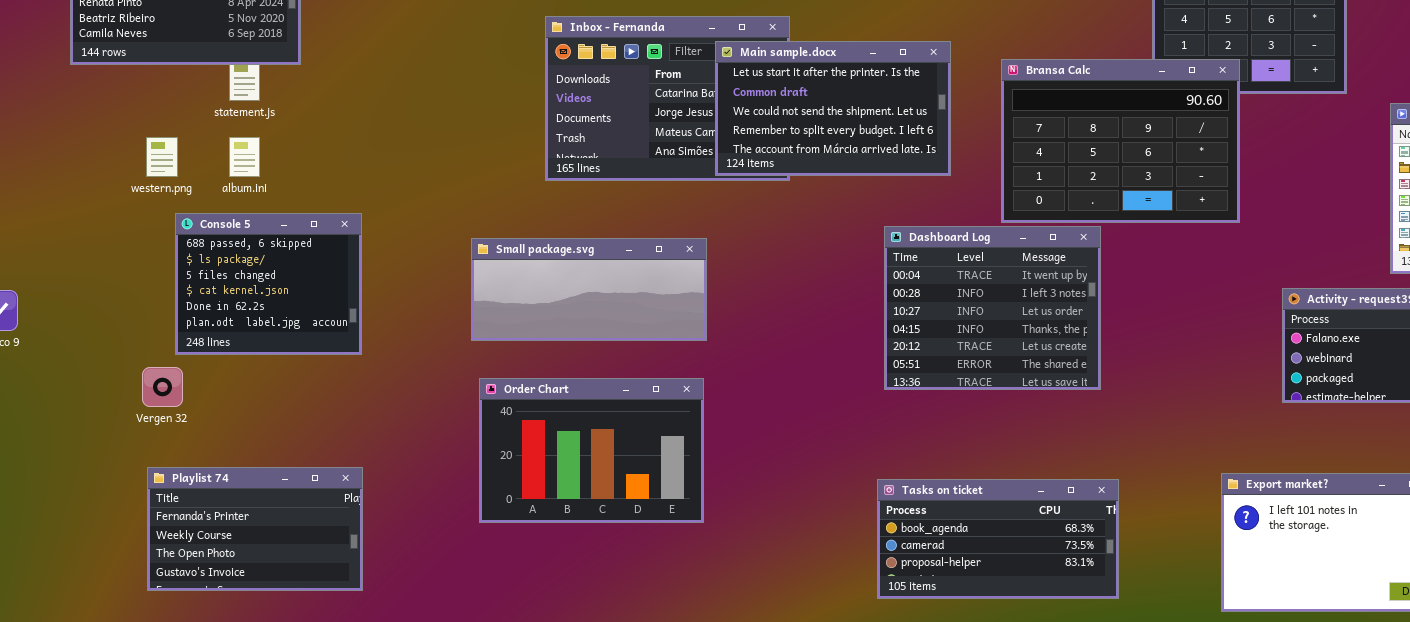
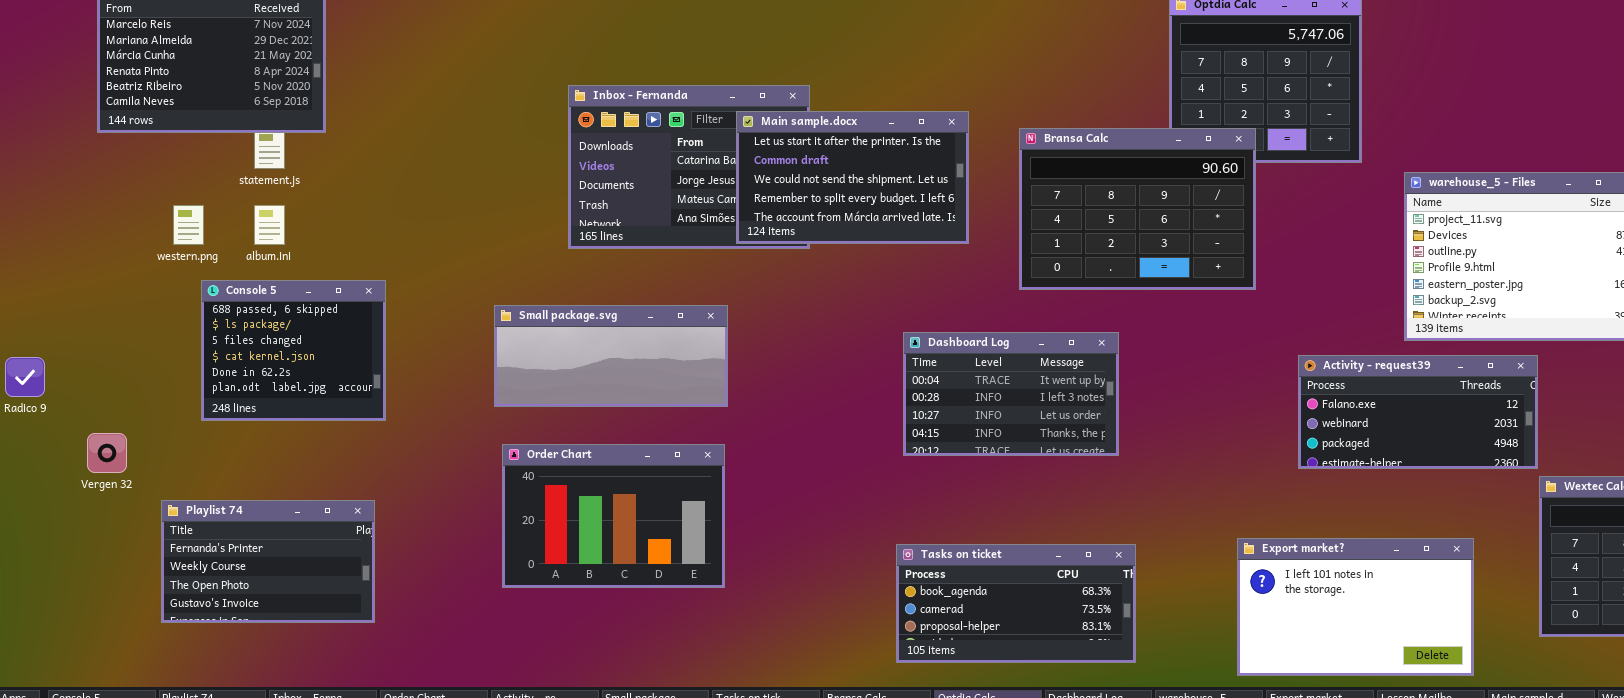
Dashboard Log: [884,226,1101,390] -> [903,332,1119,456], resized
Vergen 32: [142,367,183,407] -> [87,433,127,473], moved
Playlist 74: [147,467,363,591] -> [161,500,375,623], moved

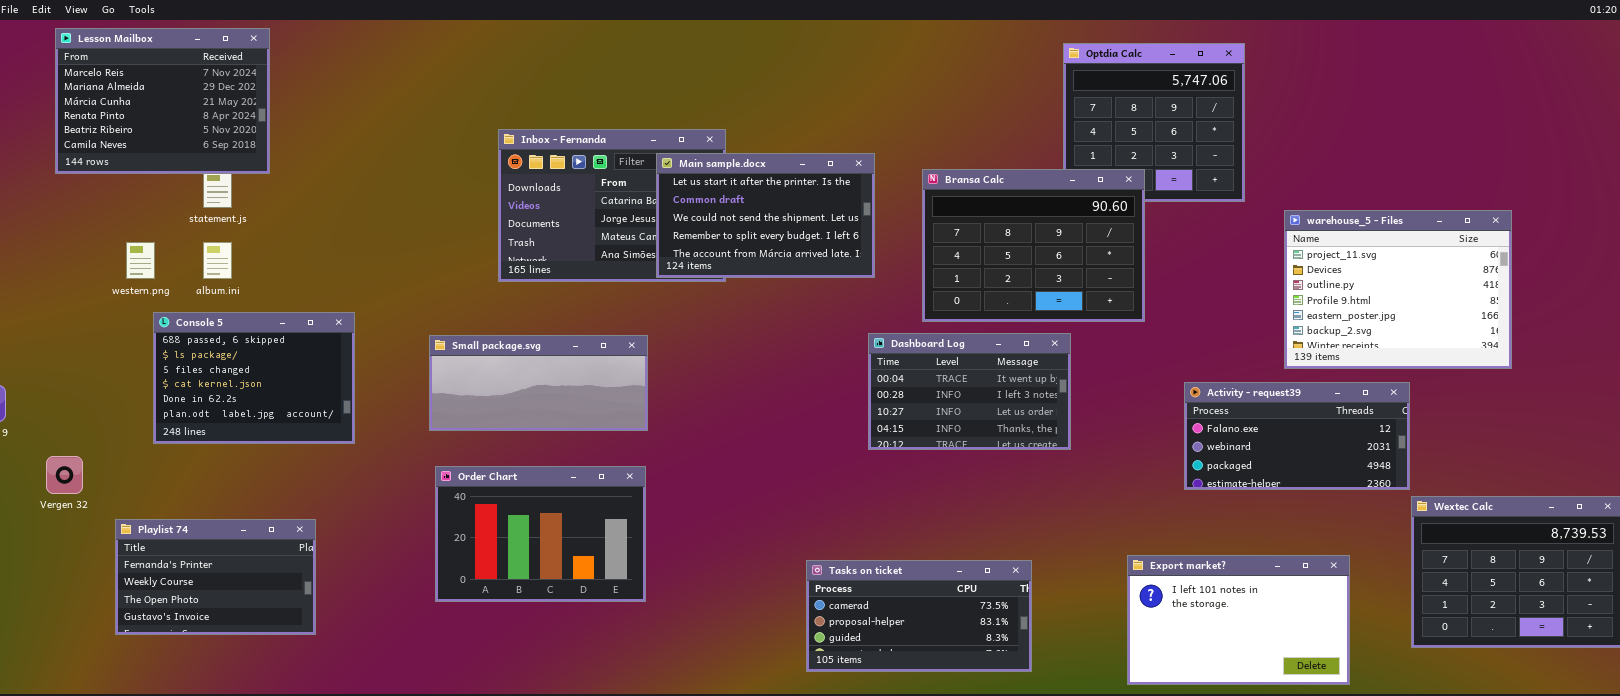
Console 5: [201,280,386,421] -> [153,312,355,444], resized
Dashboard Log: [903,332,1119,456] -> [868,333,1071,450], moved
Tasks on ticket: [896,544,1136,663] -> [806,560,1032,672], scrolled down 1 row

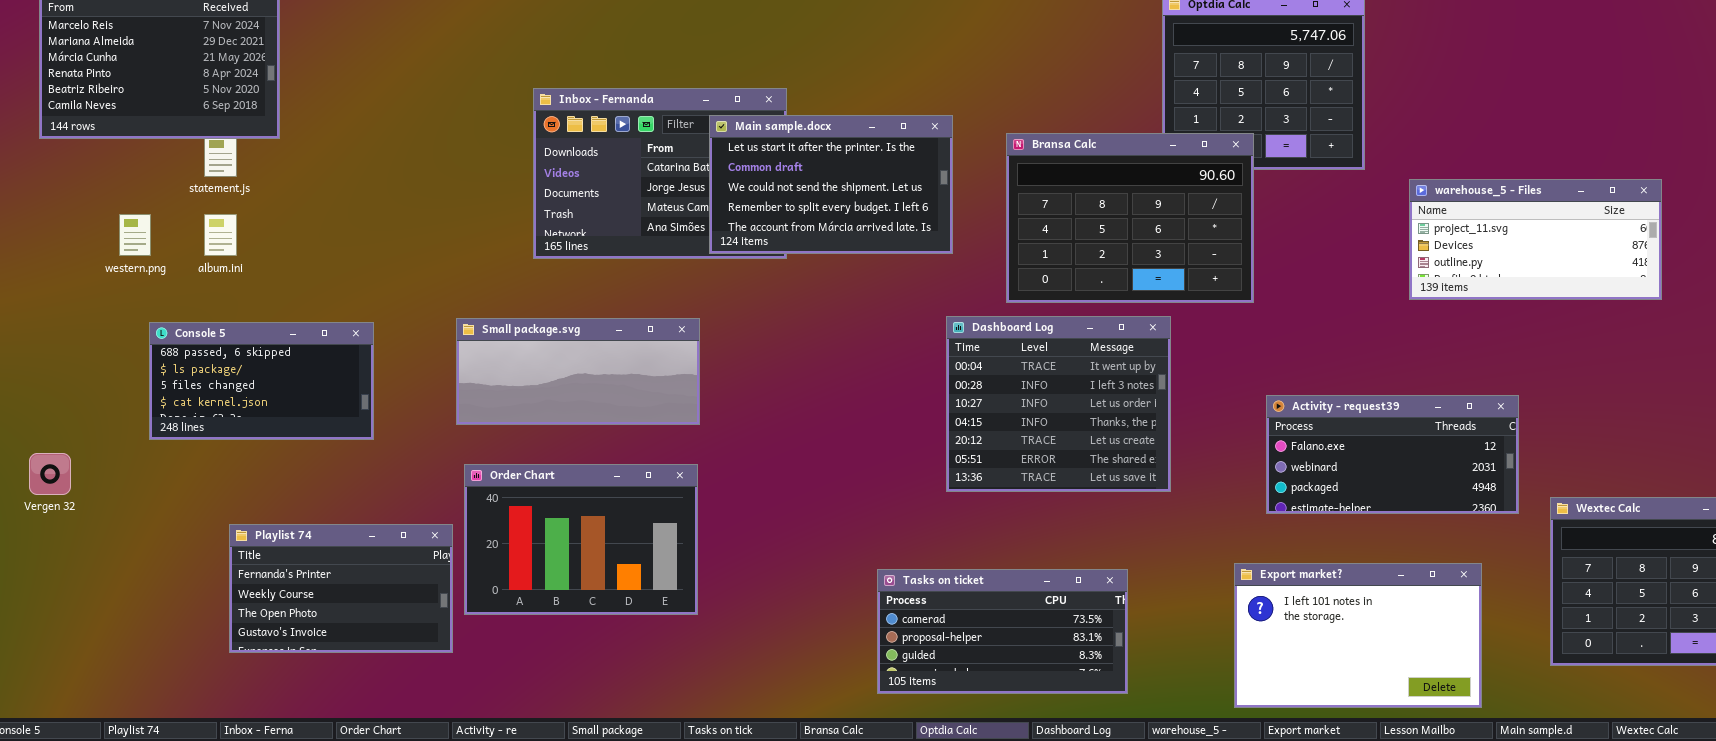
warehouse_5 - Files: [1284,210,1512,369] -> [1409,179,1662,300], resized
Console 5: [153,312,355,444] -> [149,322,374,440], resized
Dashboard Log: [868,333,1071,450] -> [946,316,1171,492], resized
Activity - request39: [1184,382,1410,490] -> [1266,395,1519,514], moved
Playlist 74: [115,519,316,635] -> [229,524,453,653], moved

